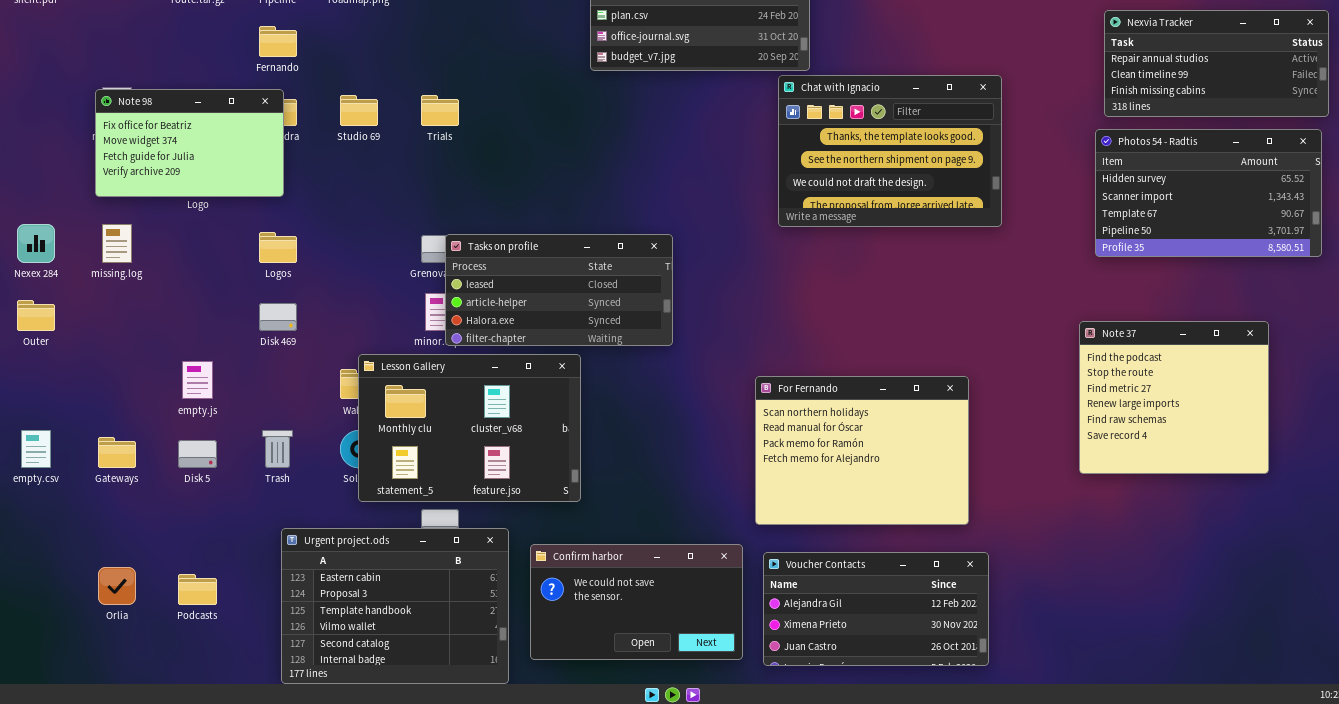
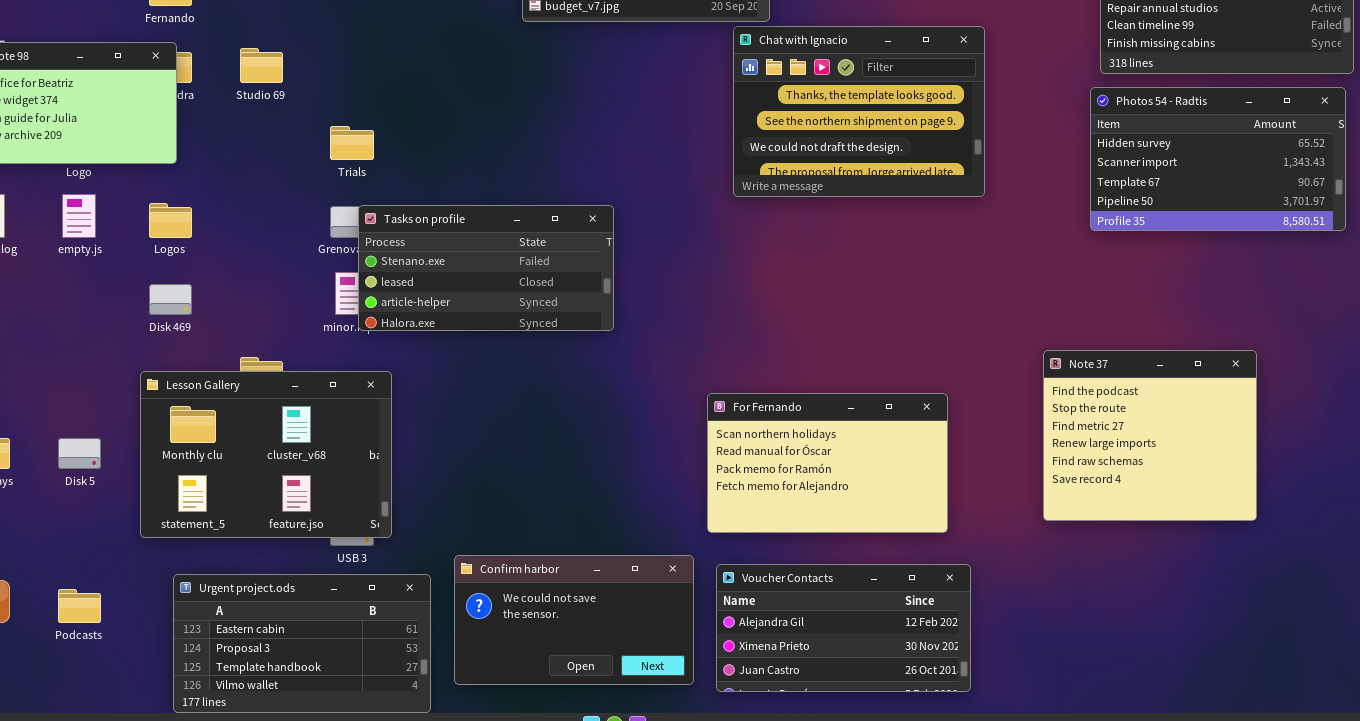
Trials: [421,95,459,126] -> [330,126,374,160], moved
Tasks on profile: [445,234,673,346] -> [358,205,614,331], scrolled up 1 row
Note 37: [1079,321,1269,474] -> [1043,350,1257,521], moved
Lesson Gallery: [358,354,581,502] -> [140,371,392,538], moved
empty.js: [182,361,213,399] -> [62,194,96,238], moved
For Fernando: [755,376,969,525] -> [707,393,948,533], resized
Urgent project.ods: [281,528,509,684] -> [173,574,431,713], resized

